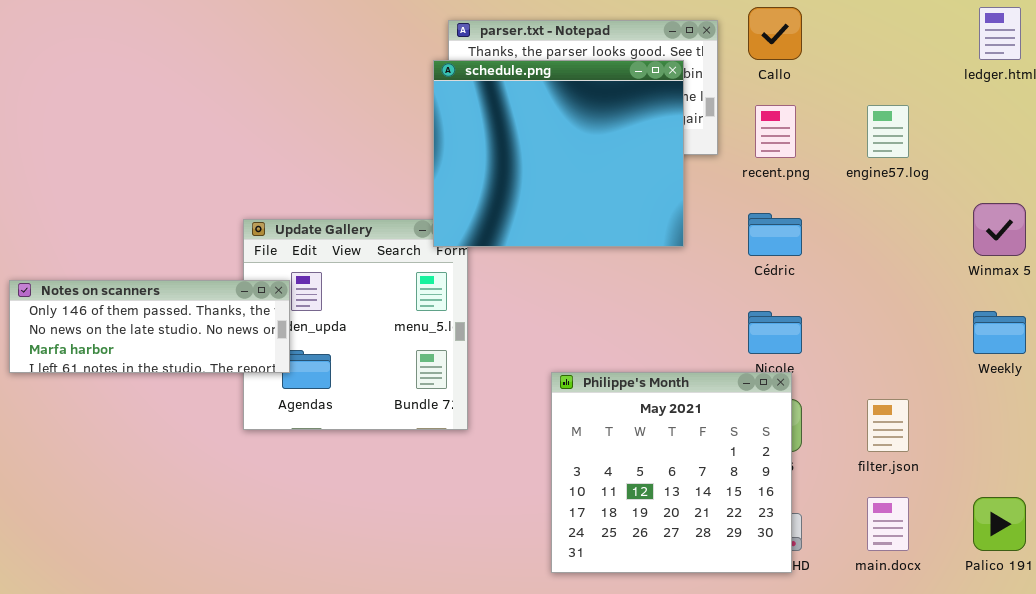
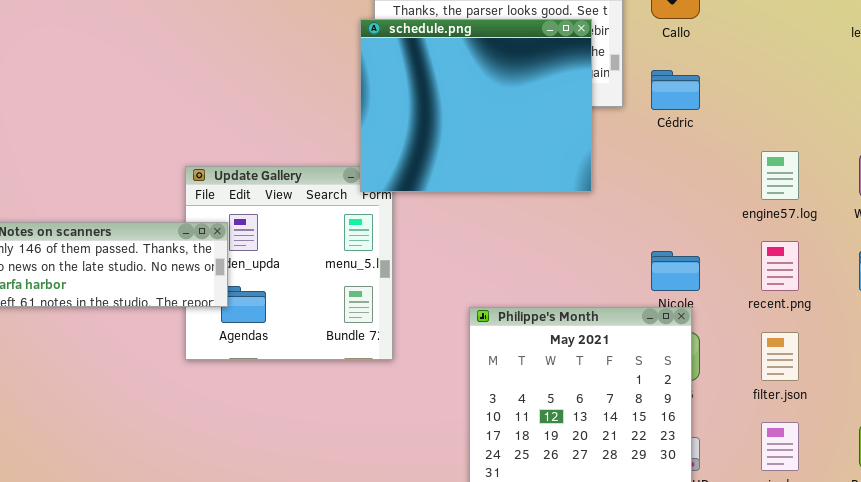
recent.png: [755,105,796,158] -> [761,241,799,291], moved
engine57.log: [867,105,909,158] -> [761,151,799,200], moved
Cédric: [748,213,802,256] -> [651,70,700,110], moved

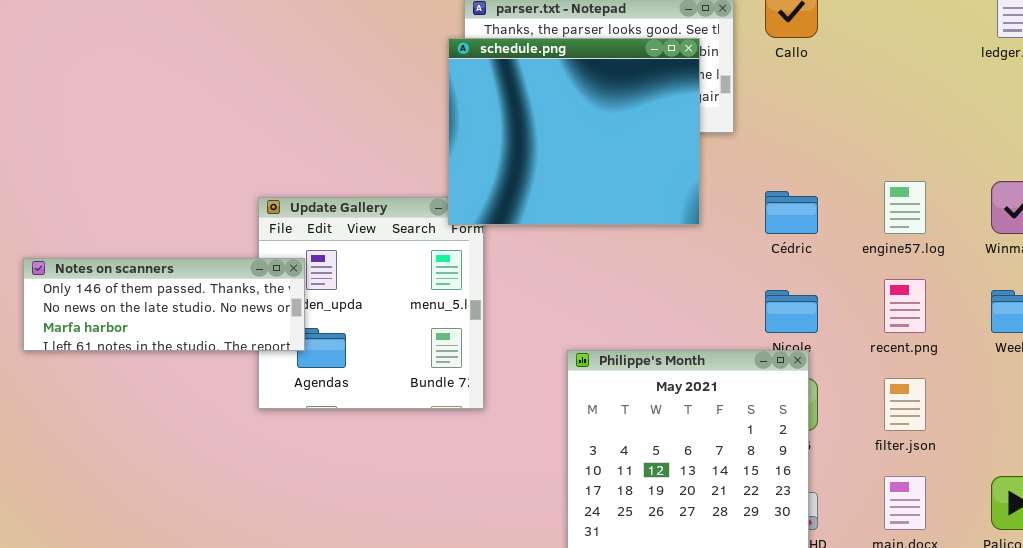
Cédric: [651,70,700,110] -> [765,191,818,234], moved

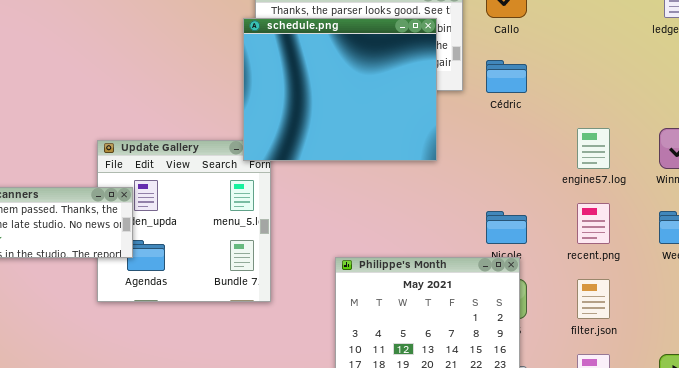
Cédric: [765,191,818,234] -> [486,60,527,93], moved

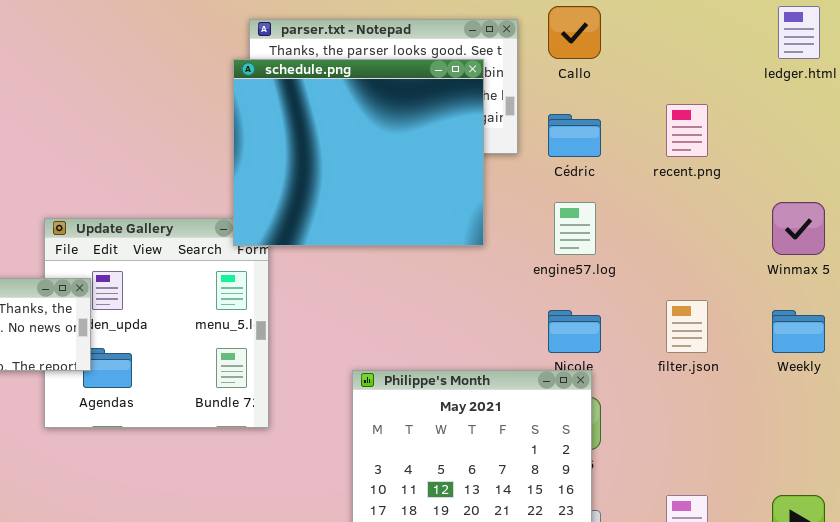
engine57.log: [577,128,610,169] -> [554,202,596,255], moved
recent.png: [577,203,610,244] -> [666,104,708,157], moved
filter.json: [577,279,610,319] -> [666,300,708,353], moved

